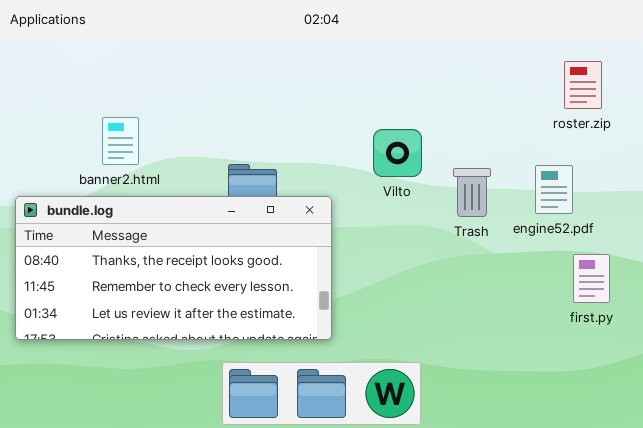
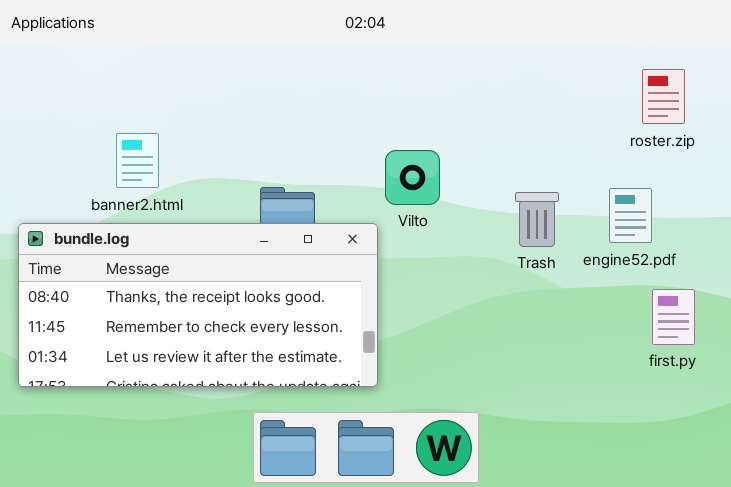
Vilto: [373,129,422,177] -> [385,150,440,205], moved

